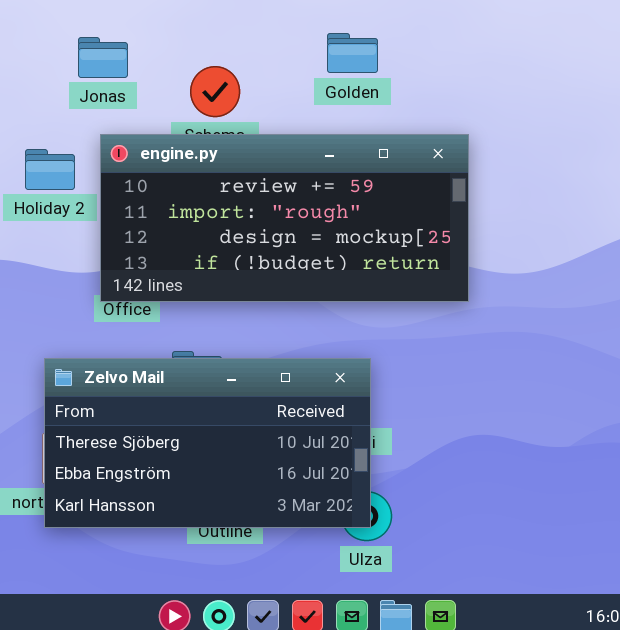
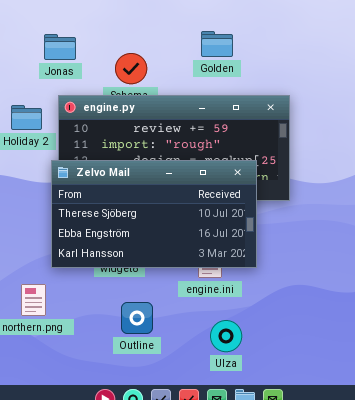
Zelvo Mail: [44,358,371,528] -> [51,160,257,268], moved

